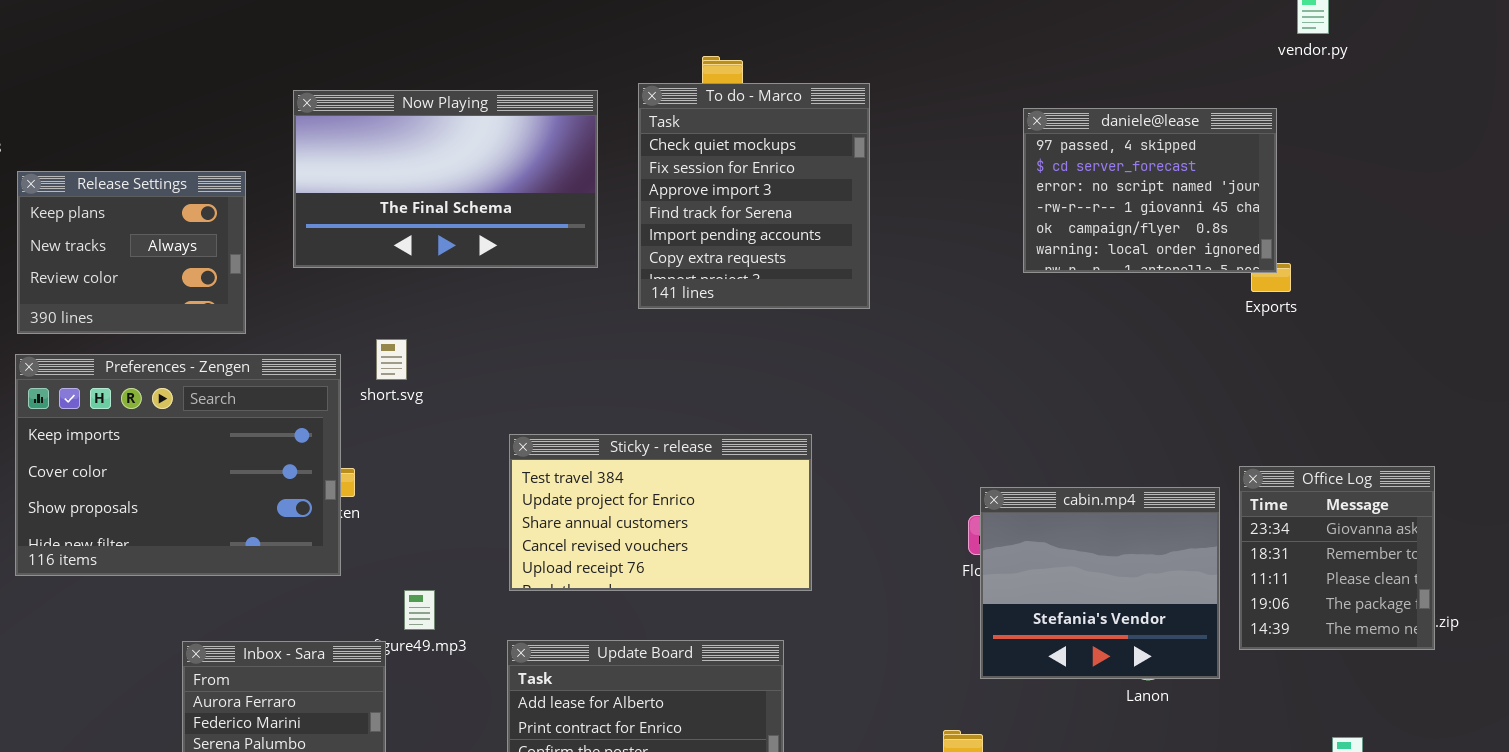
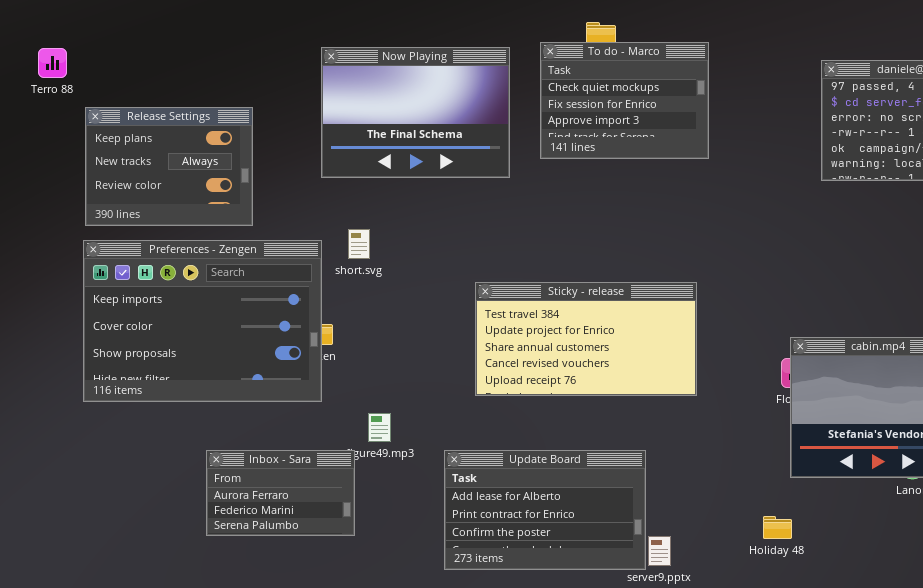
To do - Marco: [638,83,870,309] -> [540,42,709,159], resized
Now Playing: [293,90,598,268] -> [321,47,510,178], resized
Sticky - release: [509,434,812,591] -> [475,282,697,396], moved

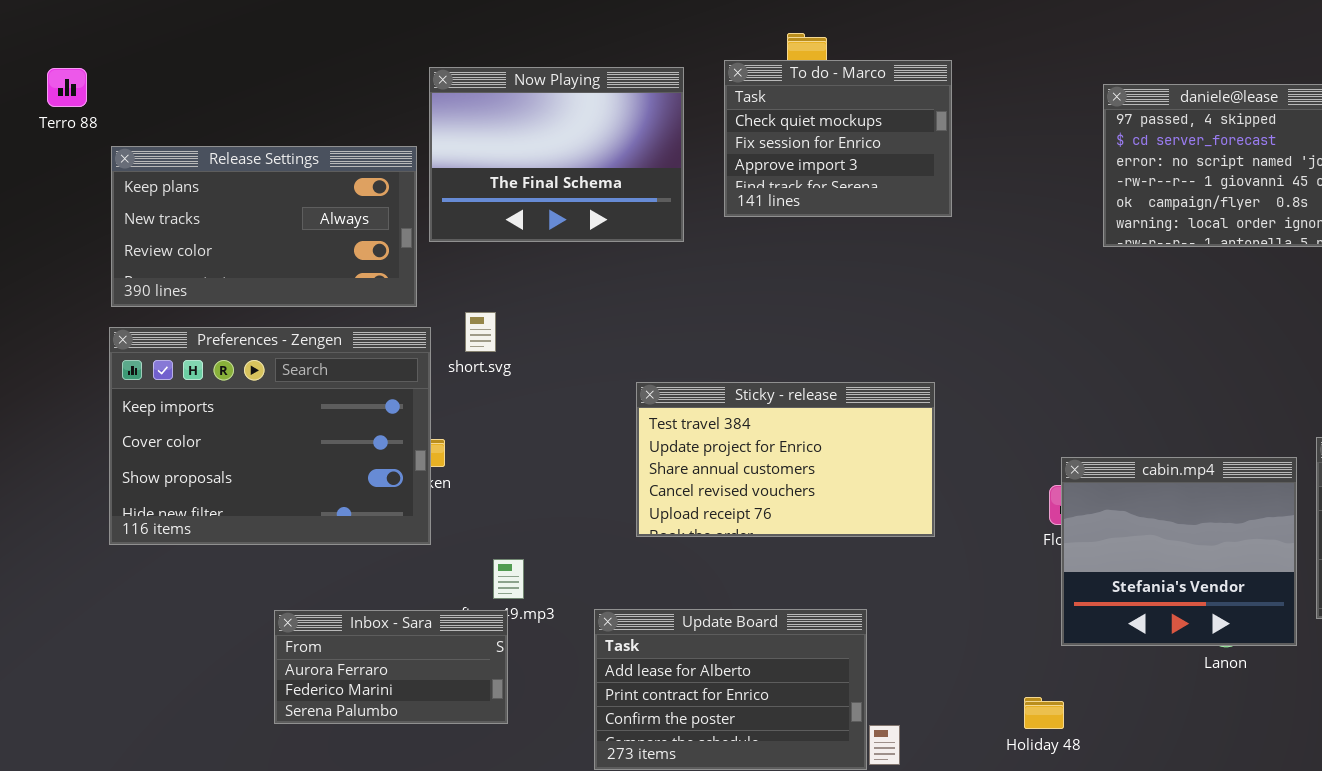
Release Settings: [85,107,253,226] -> [111,146,417,307], resized
Inbox - Sara: [206,450,355,536] -> [274,610,508,724], resized

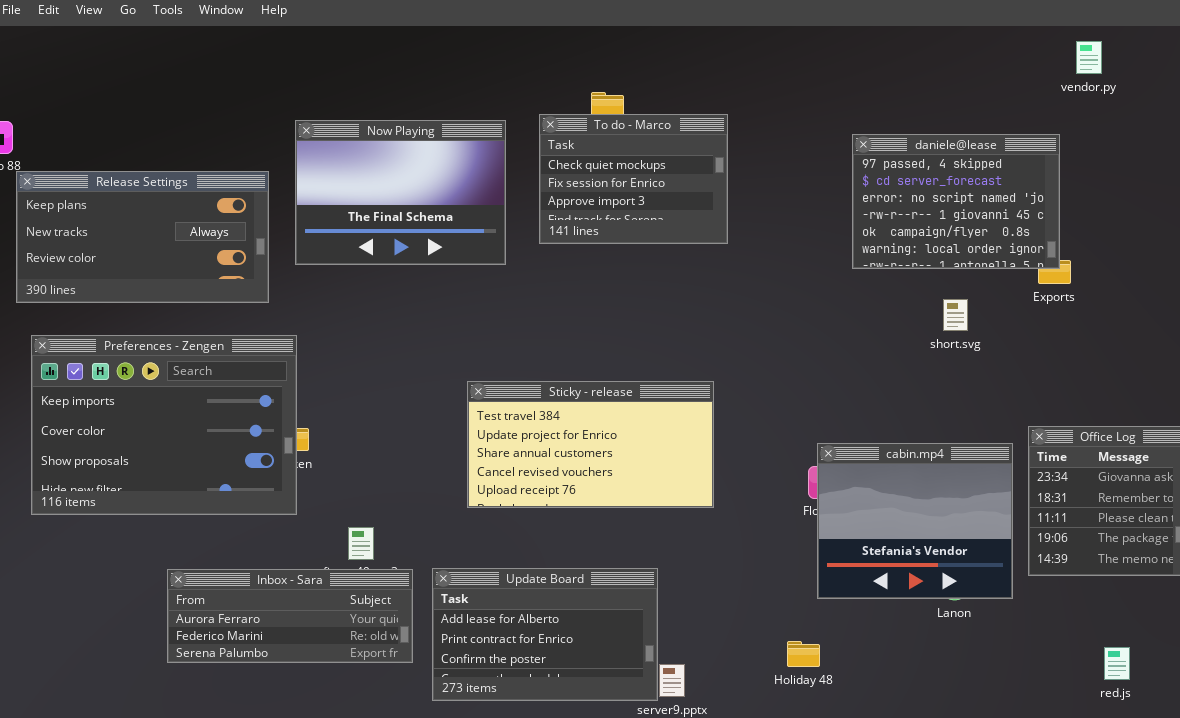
Release Settings: [111,146,417,307] -> [16,171,269,303], moved
short.svg: [465,312,496,352] -> [943,299,968,331], moved
Inbox - Sara: [274,610,508,724] -> [167,569,413,663], resized

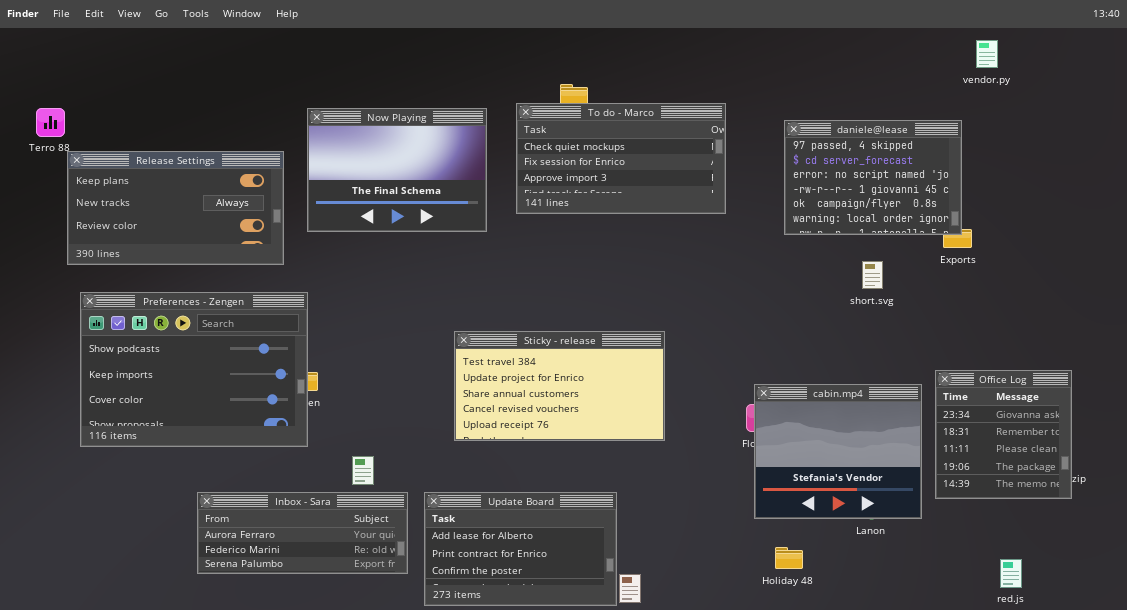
To do - Marco: [539,114,728,244] -> [516,103,726,214], resized
Preferences - Zengen: [31,335,297,515] -> [80,292,308,447], scrolled up 1 row
Holiday 48: [787,641,820,667] -> [775,547,803,569], moved

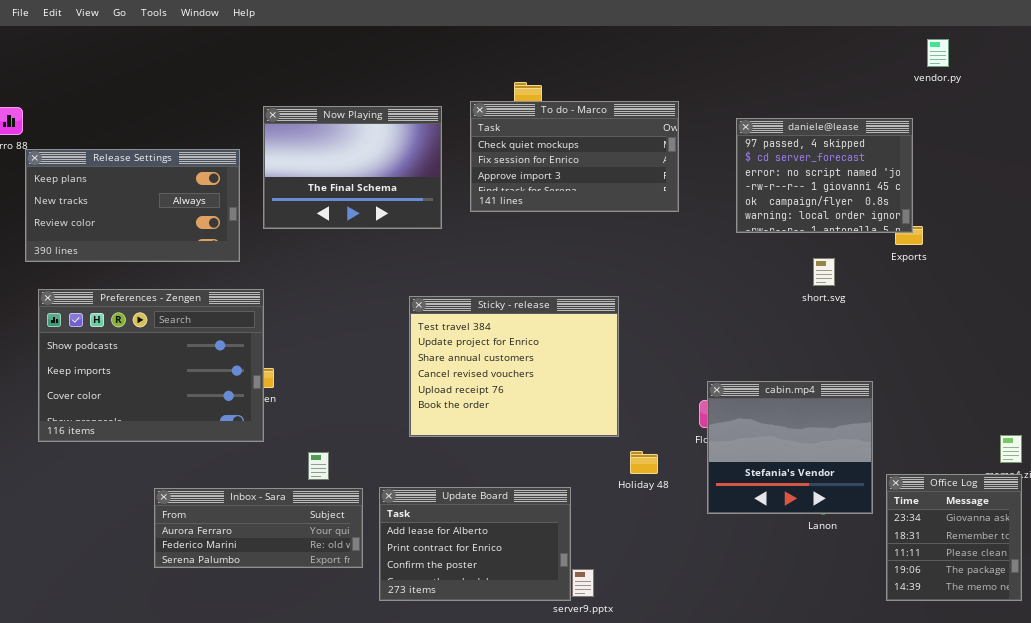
Sticky - release: [454,331,665,441] -> [409,296,619,437], resized
Office Log: [935,370,1072,499] -> [886,474,1022,601], moved
Holiday 48: [775,547,803,569] -> [630,451,658,474], moved

